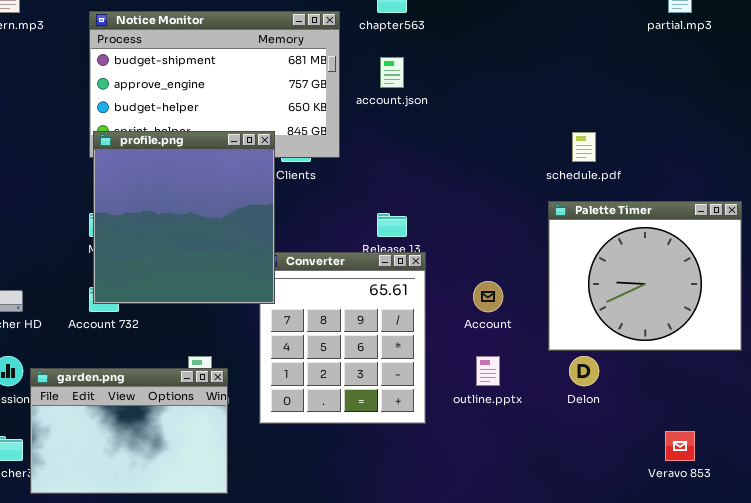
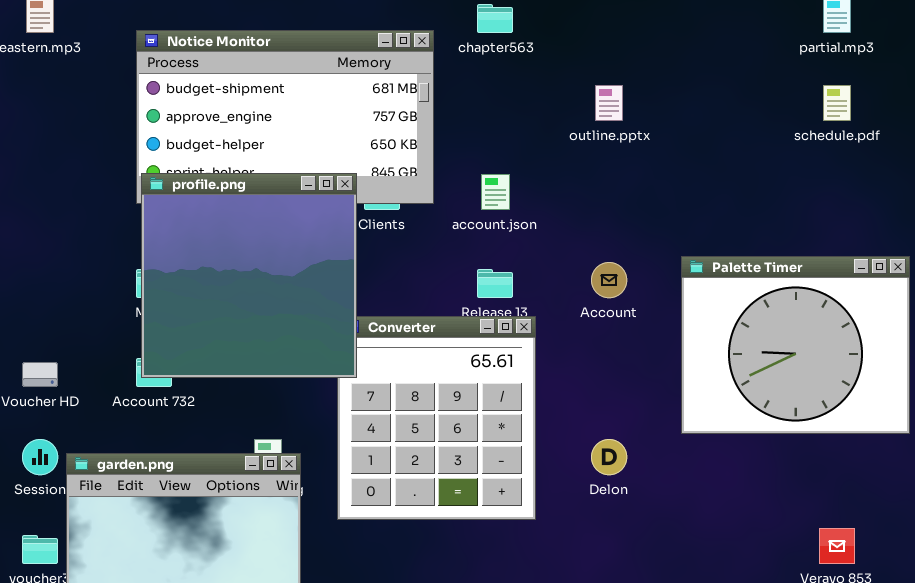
account.json: [380,57,404,88] -> [481,174,510,210], moved
schedule.pdf: [572,132,596,162] -> [823,85,851,121], moved
Account: [473,281,503,312] -> [591,262,627,298], moved
outline.pptx: [476,356,500,386] -> [595,85,623,121], moved
Delon: [569,356,599,386] -> [591,439,627,475], moved

